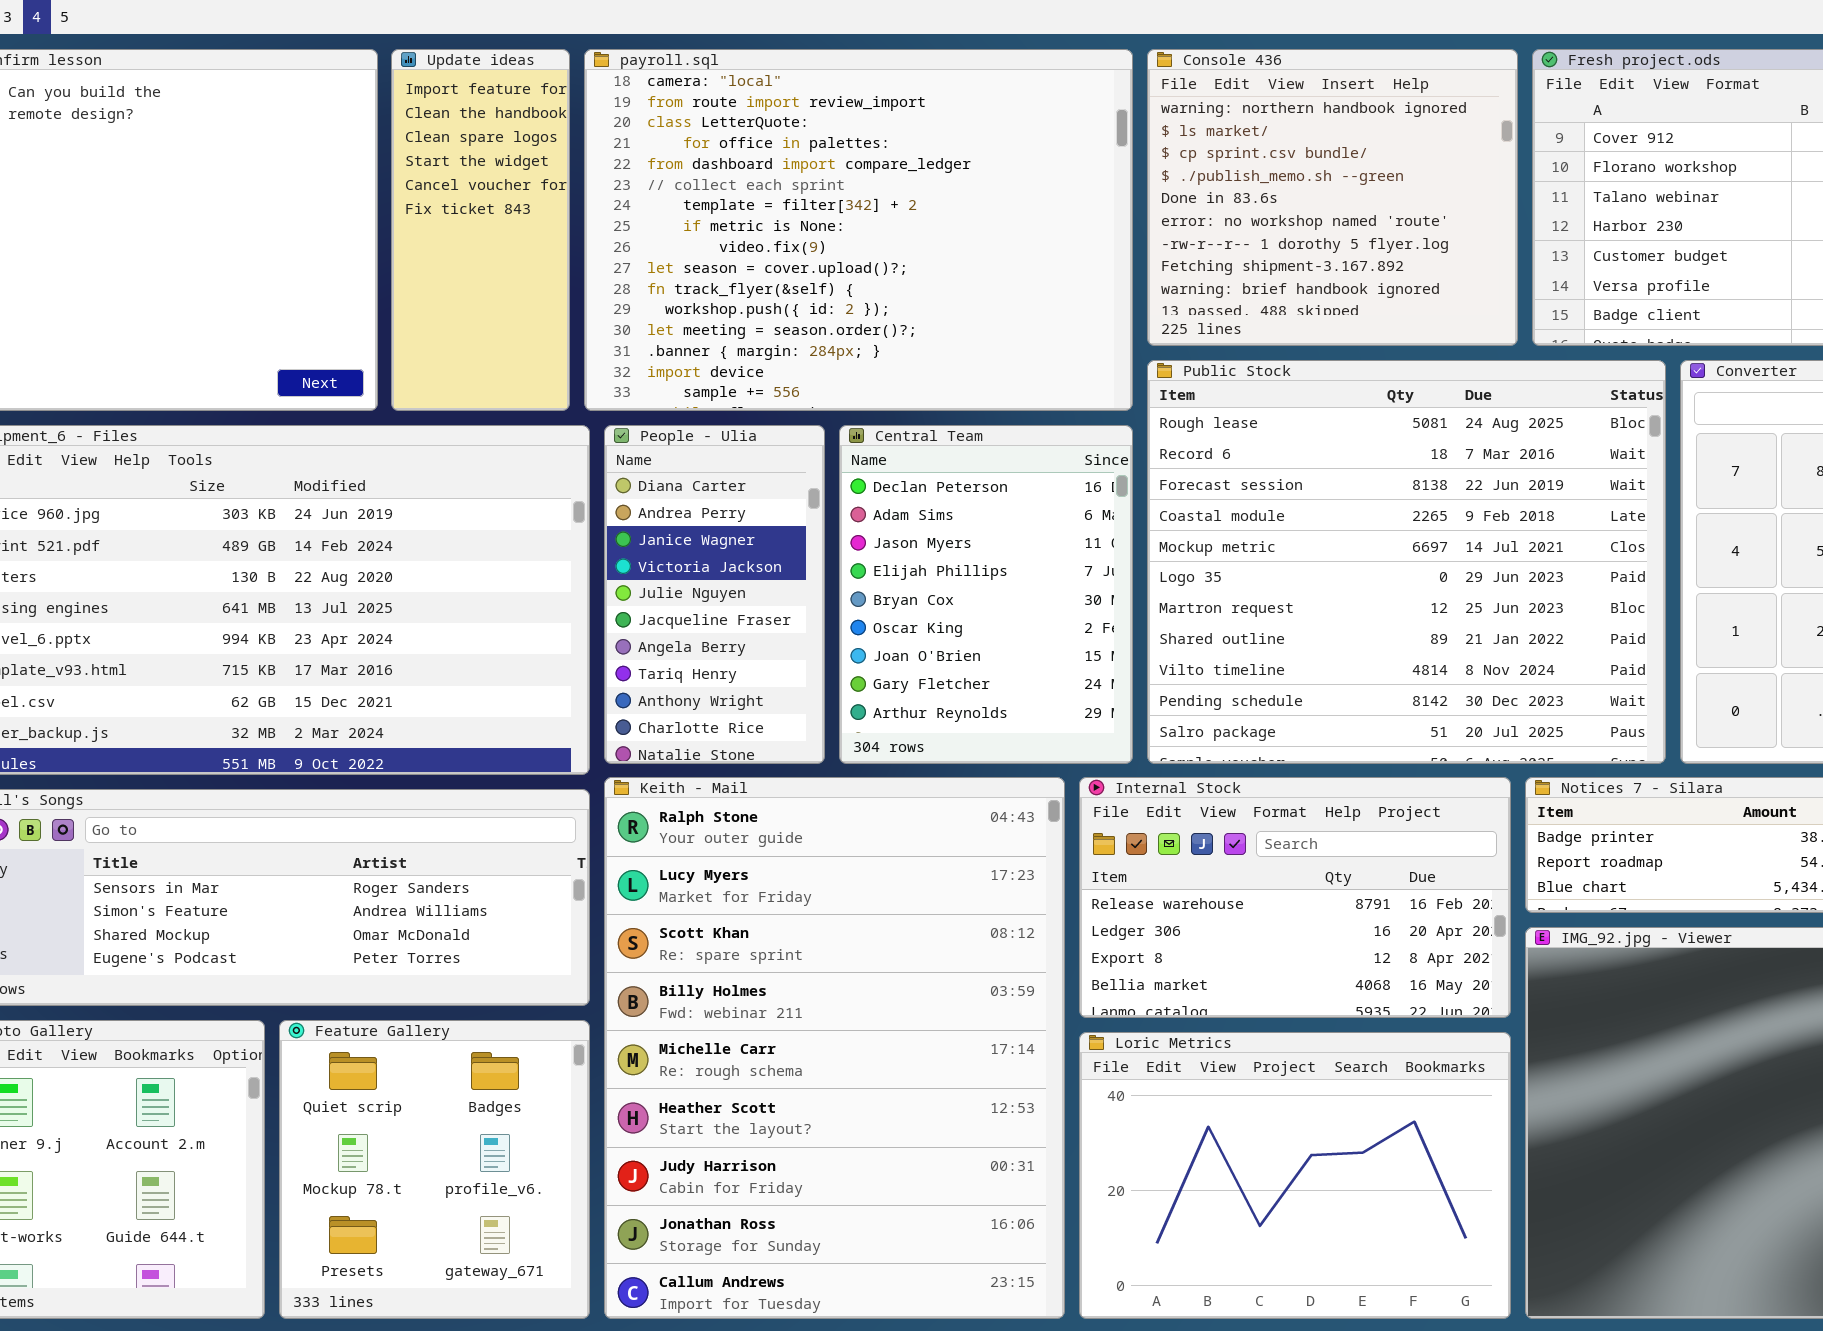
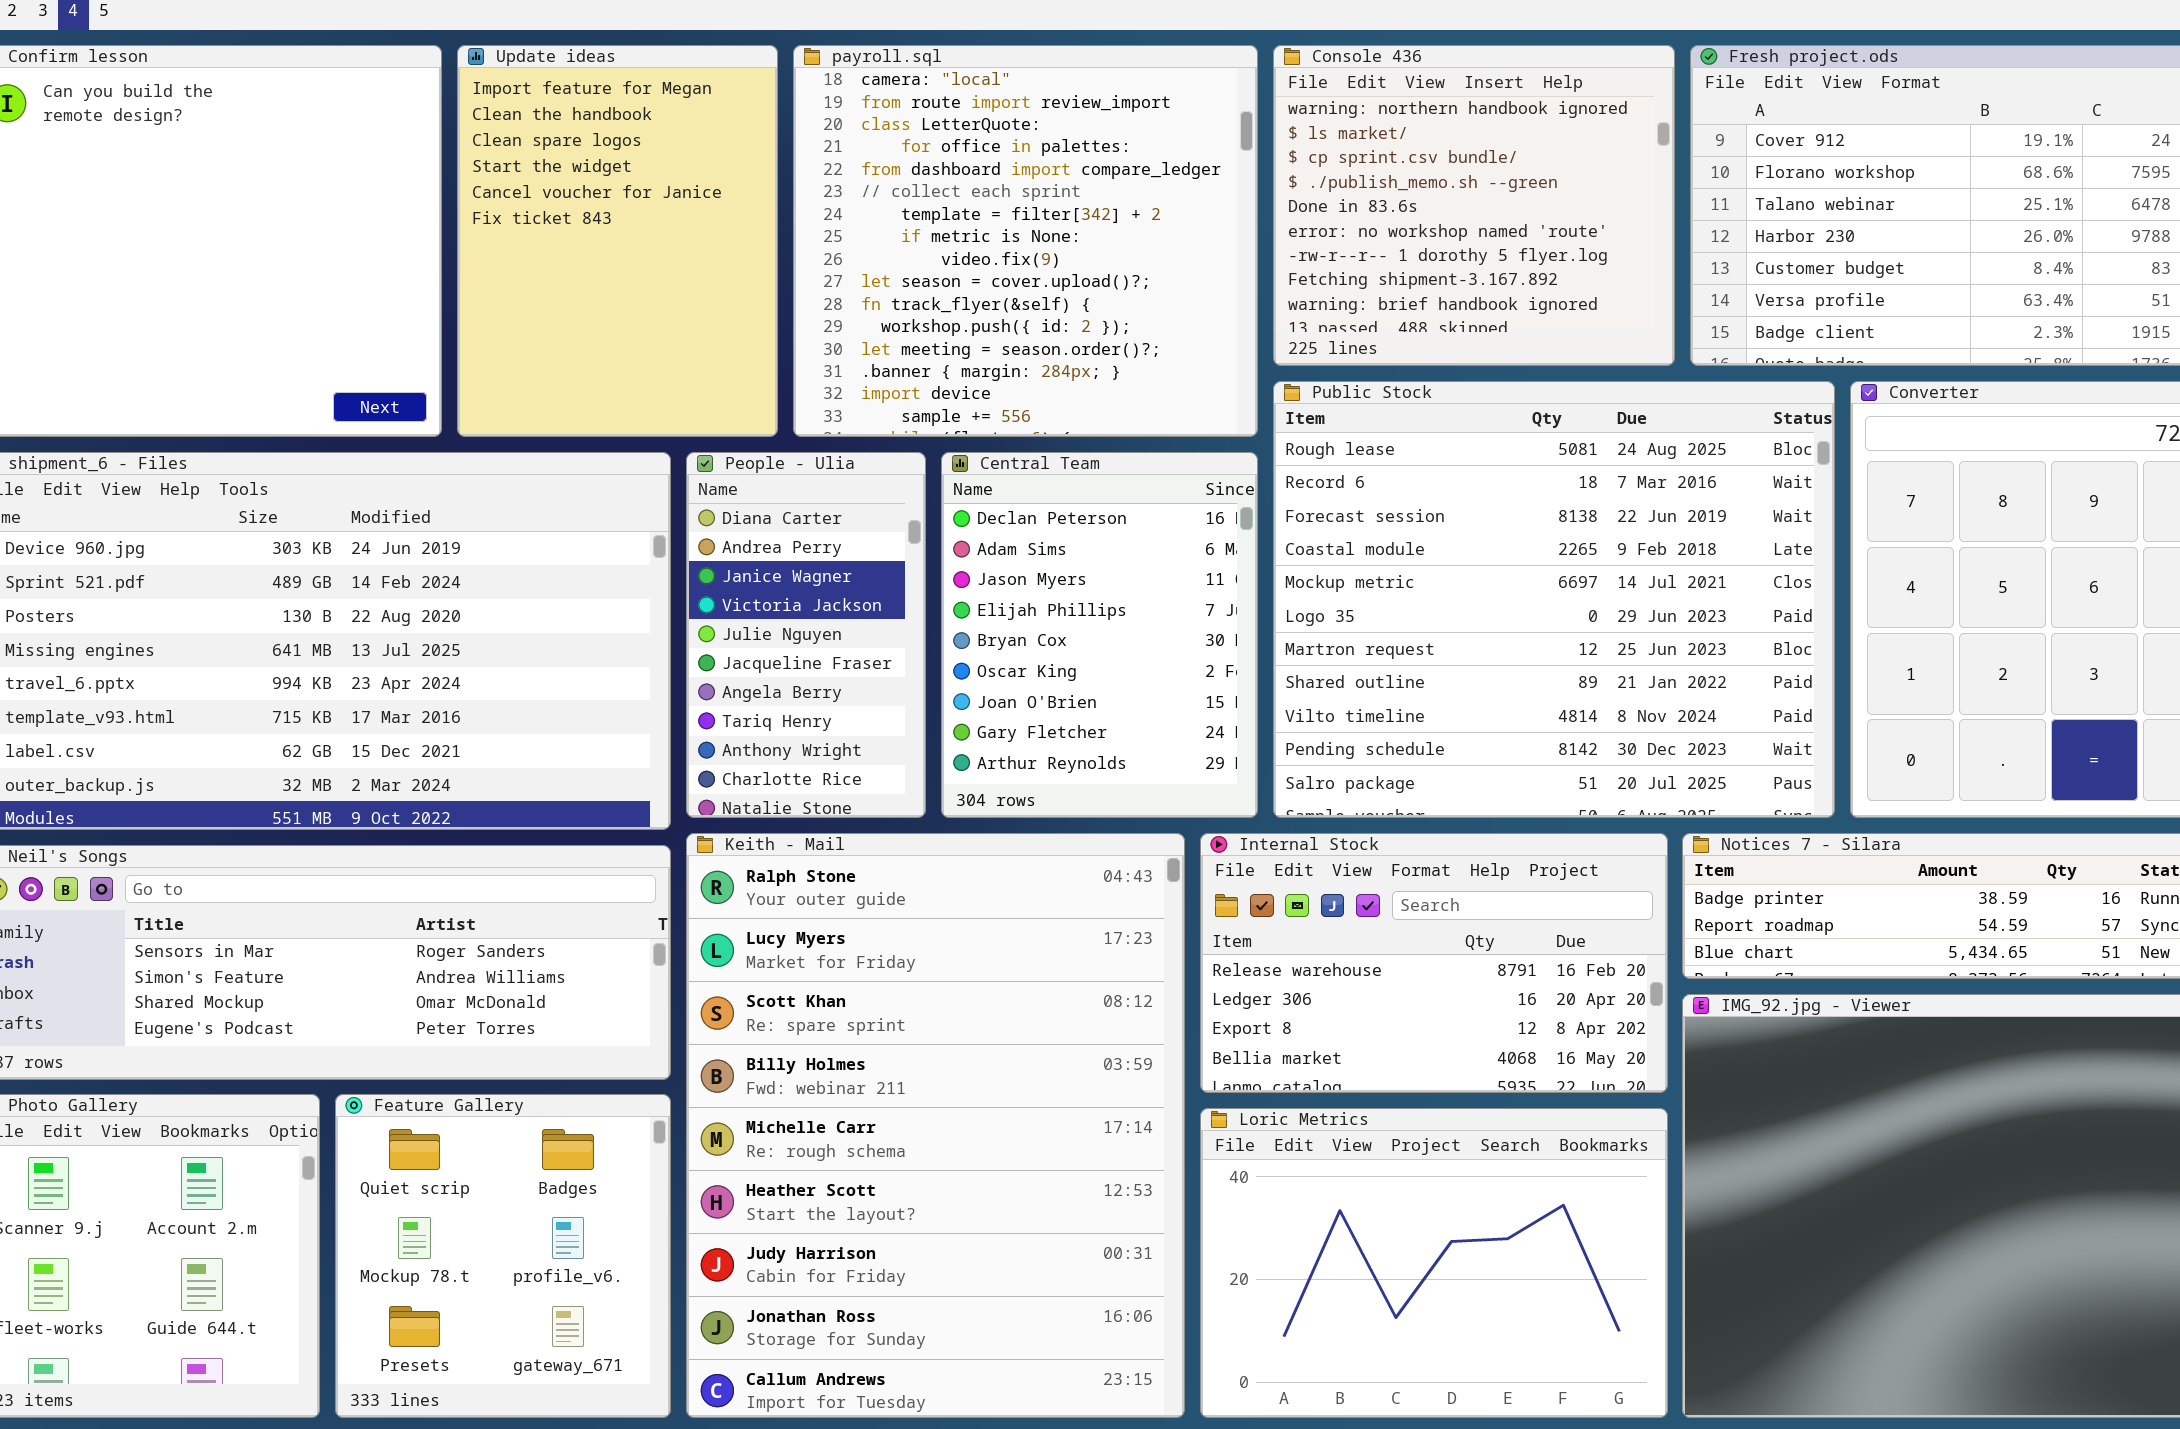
Update ideas: [391,49,570,411] -> [457,45,778,437], resized
payroll.sql: [584,49,1133,411] -> [793,45,1258,437], resized

